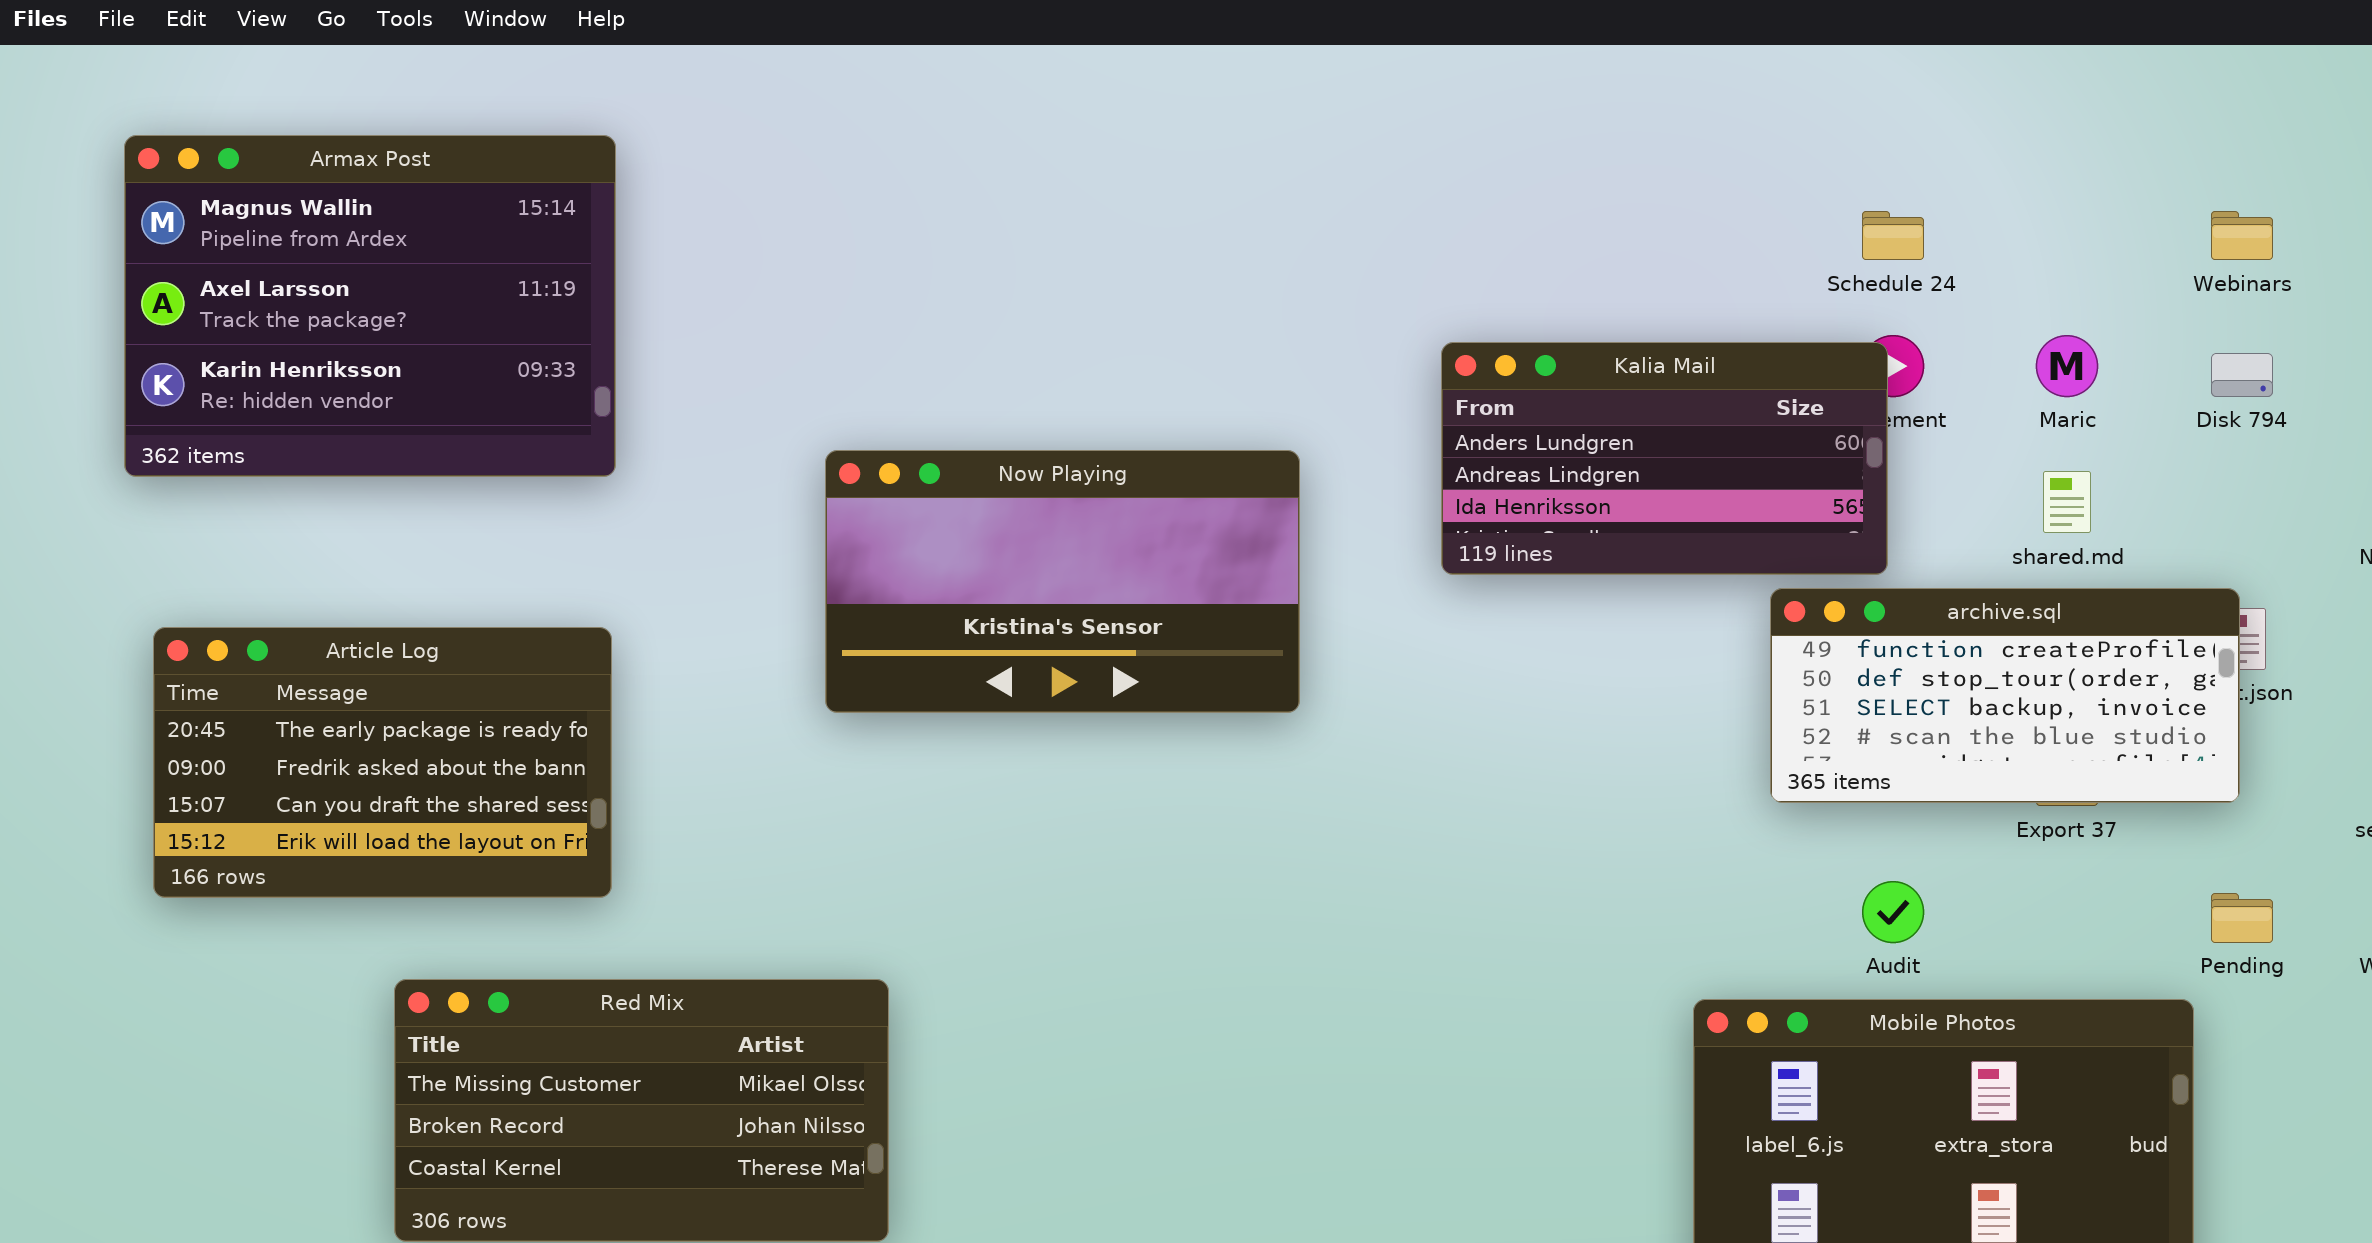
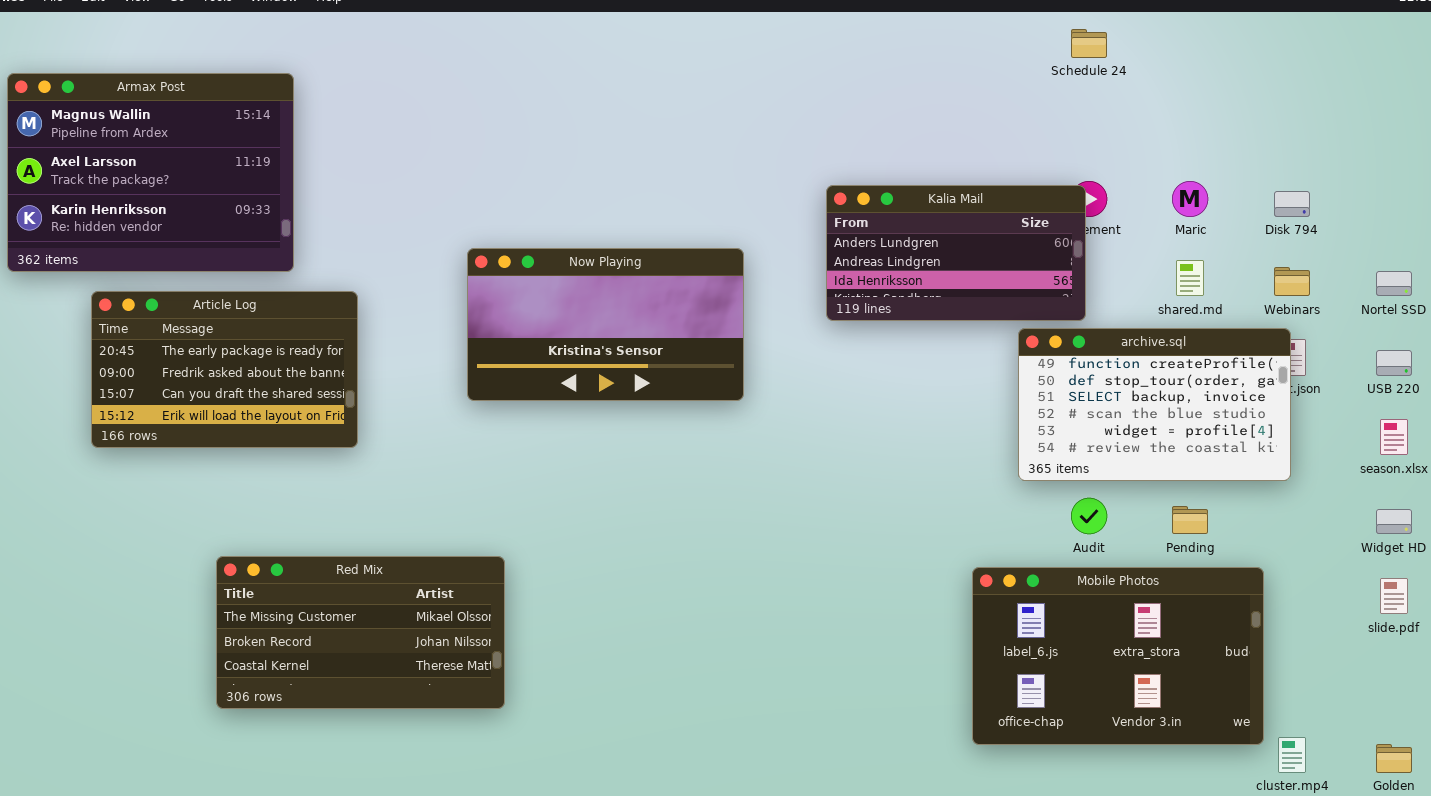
Armax Post: [124,135,616,477] -> [7,73,294,272], moved
Schedule 24: [1862,211,1924,260] -> [1071,29,1107,58], moved
Webinars: [2211,211,2273,260] -> [1274,267,1310,296], moved
archive.sql: [1770,588,2240,803] -> [1018,328,1291,481], resized
Article Log: [153,627,612,898] -> [91,291,358,448], moved
Pending: [2211,893,2273,943] -> [1172,506,1208,534], moved

